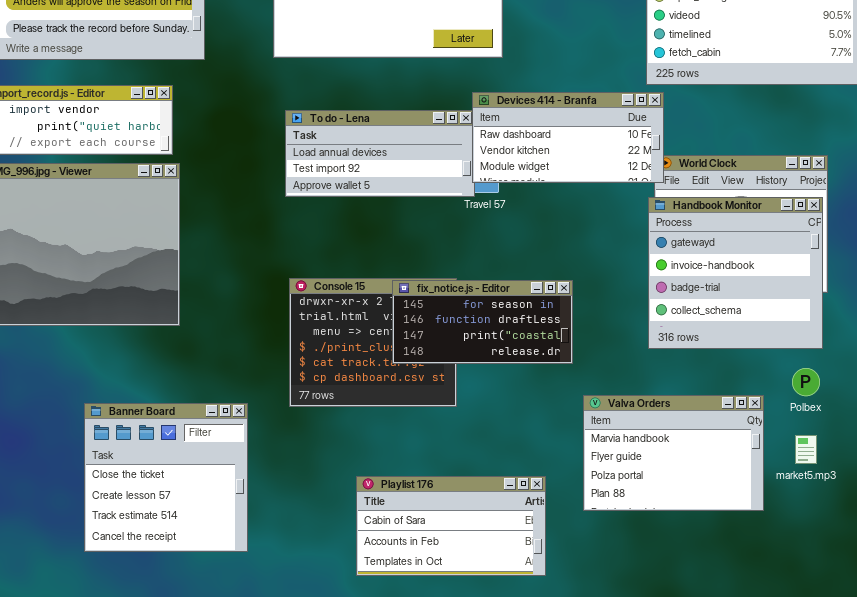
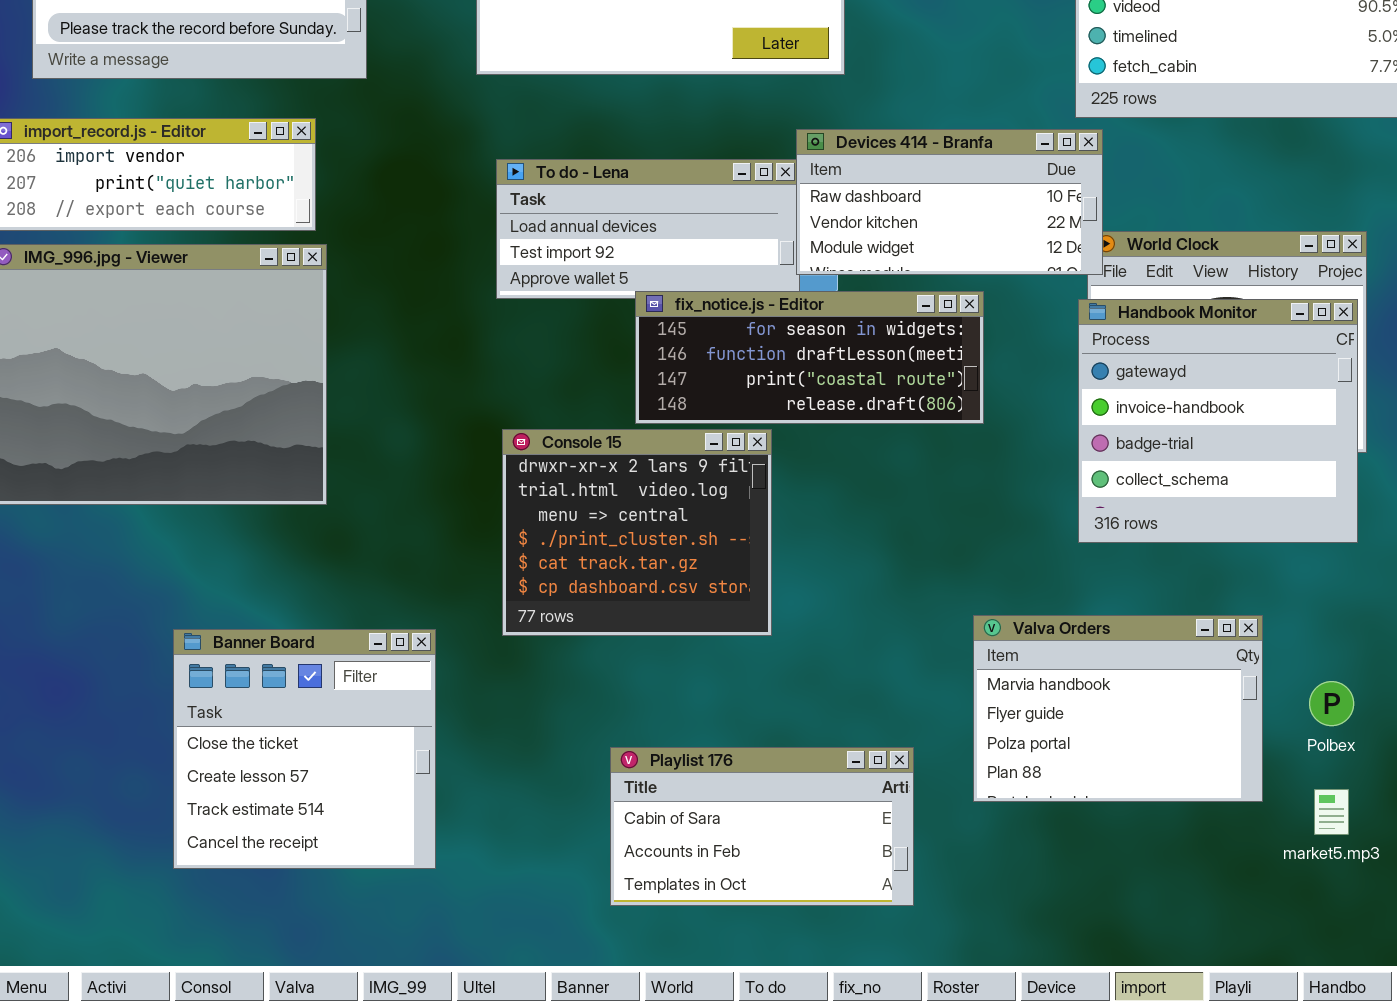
fix_notice.js - Editor: [392,280,573,364] -> [635,291,984,424], moved, resized
Polbex: [792,368,820,396] -> [1309,681,1354,726], moved
market5.mp3: [795,435,817,464] -> [1314,789,1349,835], moved

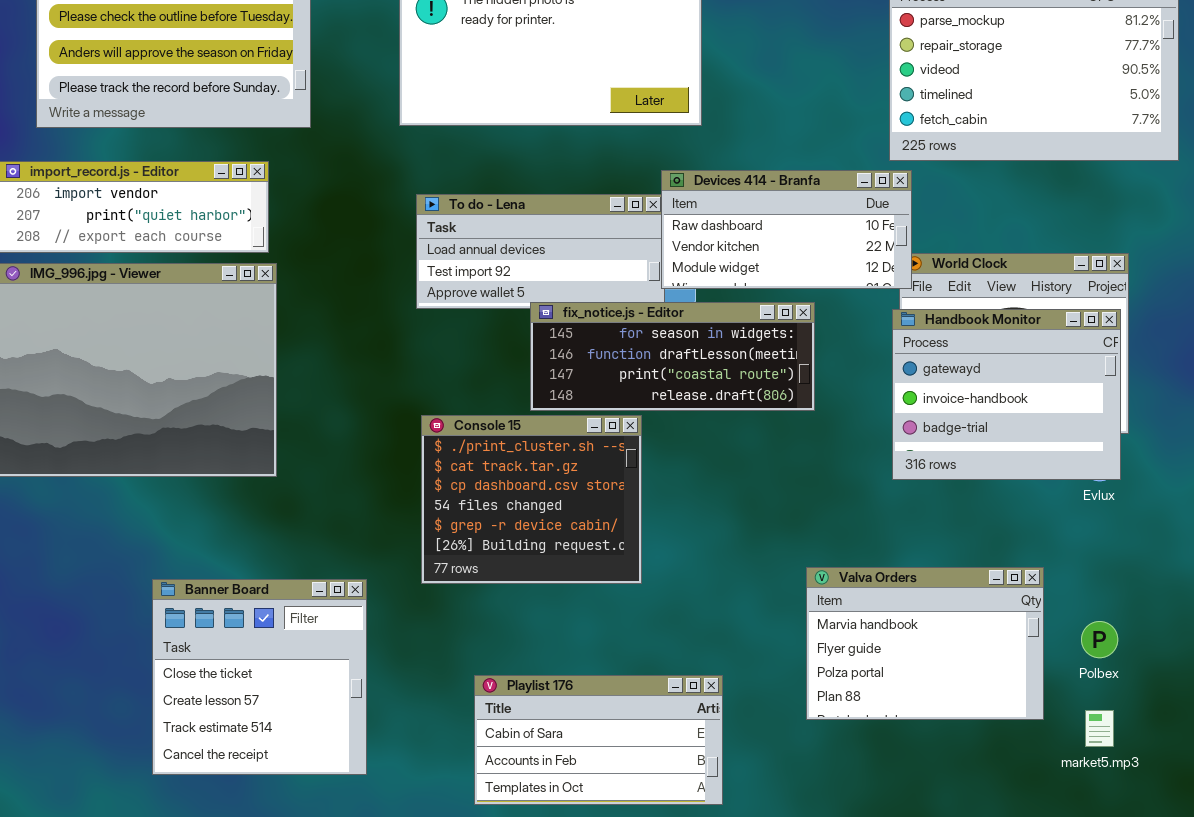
Handbook Monitor: [1078,299,1358,543] -> [892,309,1121,480], resized
Console 15: [502,429,772,636] -> [421,415,642,584], scrolled down 3 rows
Playlist 176: [610,747,914,906] -> [474,675,723,805], moved

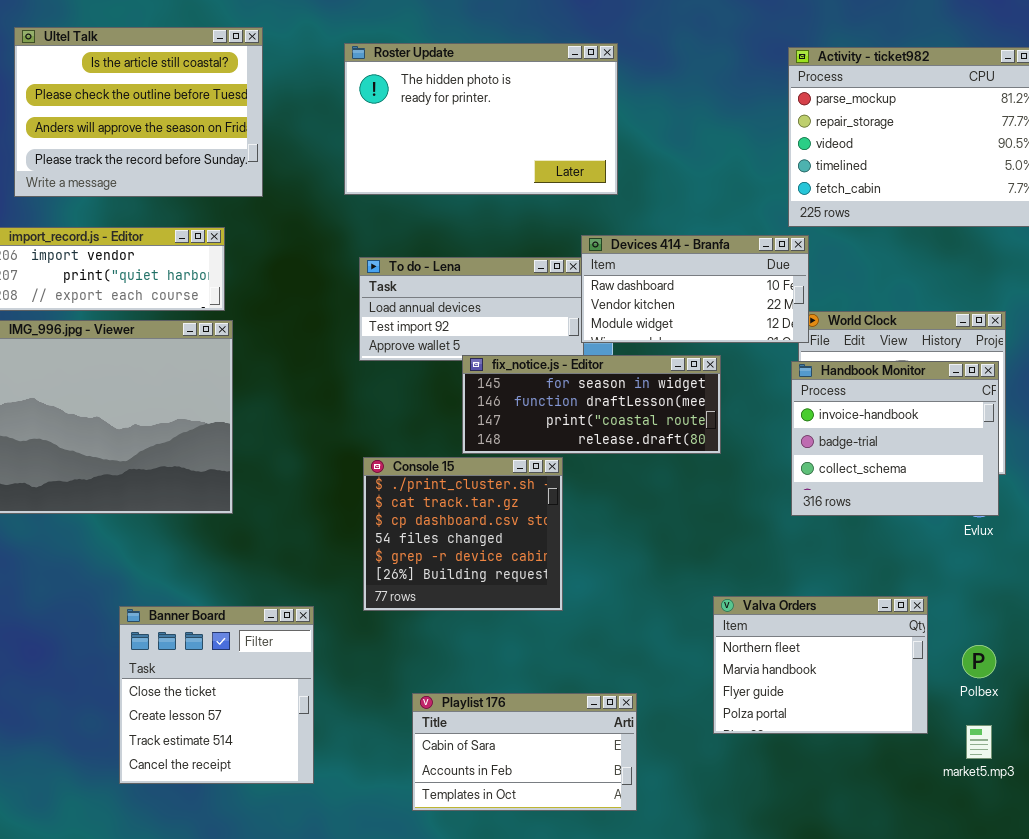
Handbook Monitor: [892,309,1121,480] -> [791,361,999,516], scrolled down 1 row
Valva Orders: [806,567,1044,720] -> [713,596,928,734], scrolled up 1 row

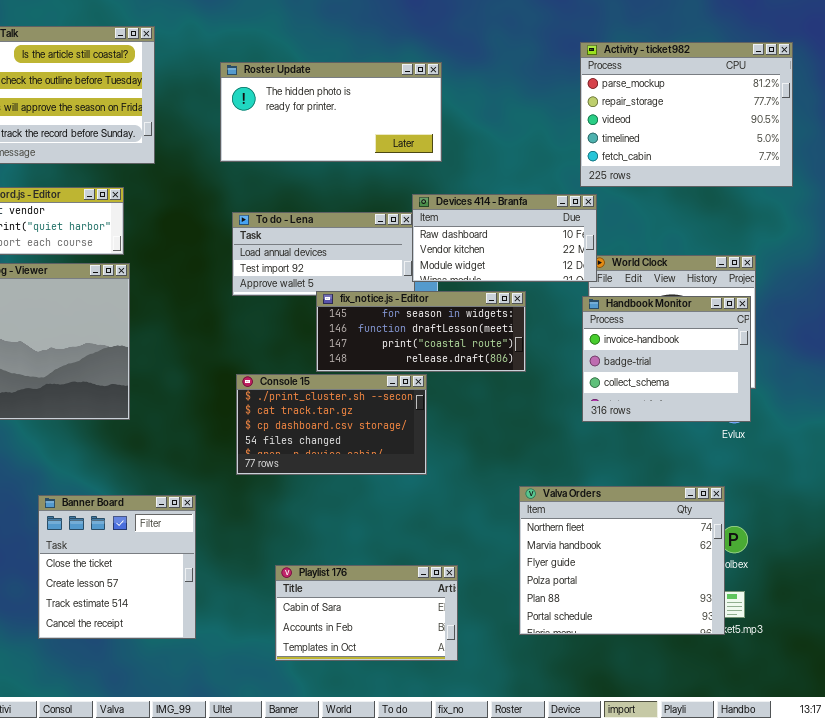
Roster Update: [344,43,618,195] -> [220,62,442,162], resized
Console 15: [363,457,563,611] -> [236,374,427,475], resized
Valva Orders: [713,596,928,734] -> [519,486,725,635], resized

